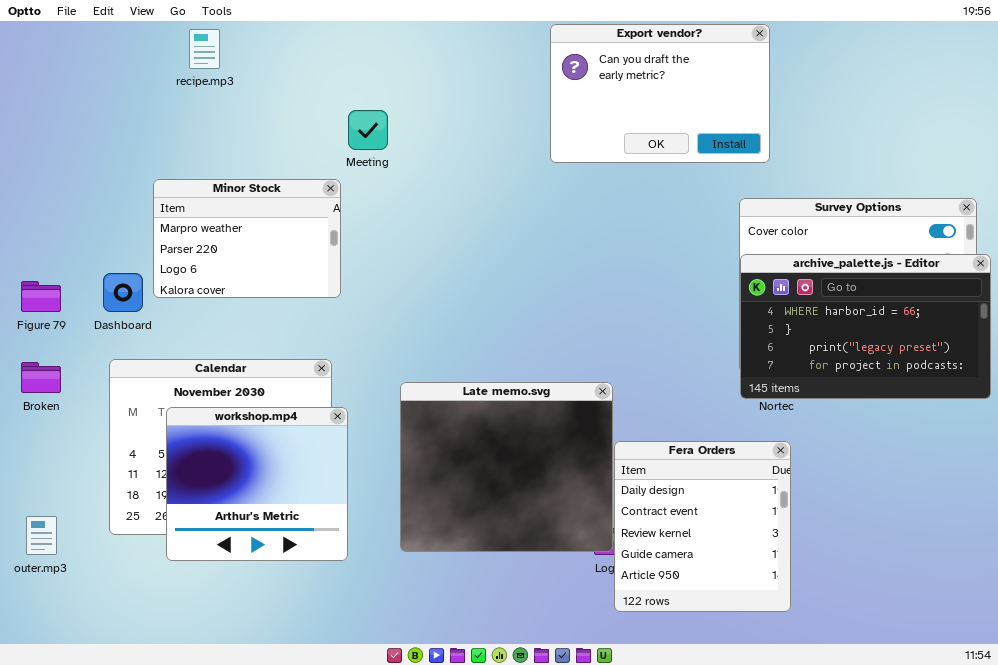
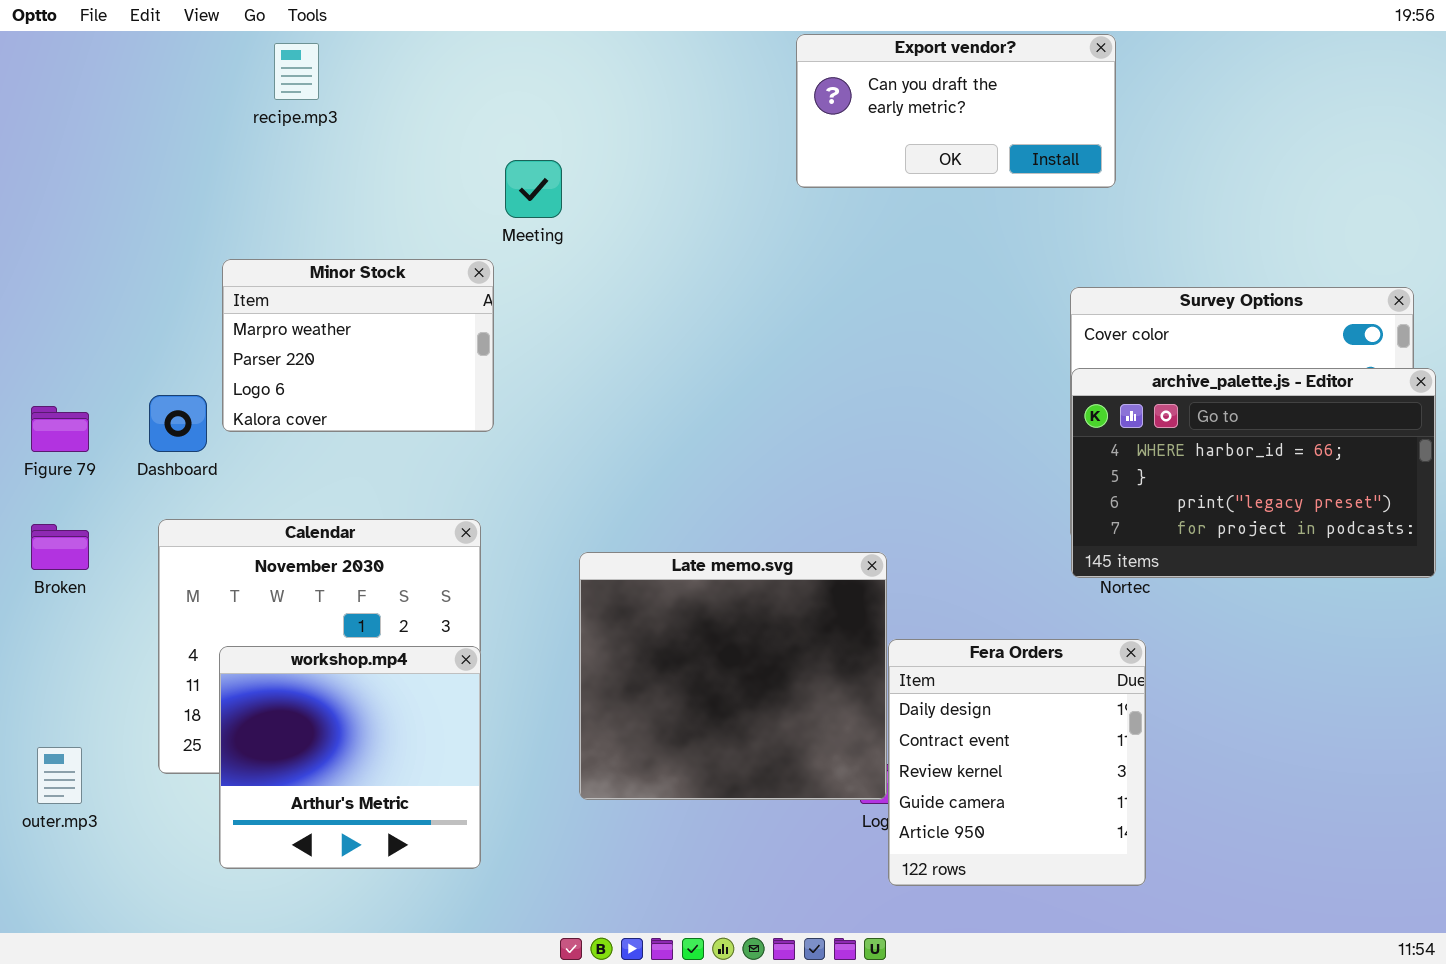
Export vendor?: [550,24,770,163] -> [796,34,1116,188], resized
workshop.mp4: [166,407,348,561] -> [219,646,481,869], moved

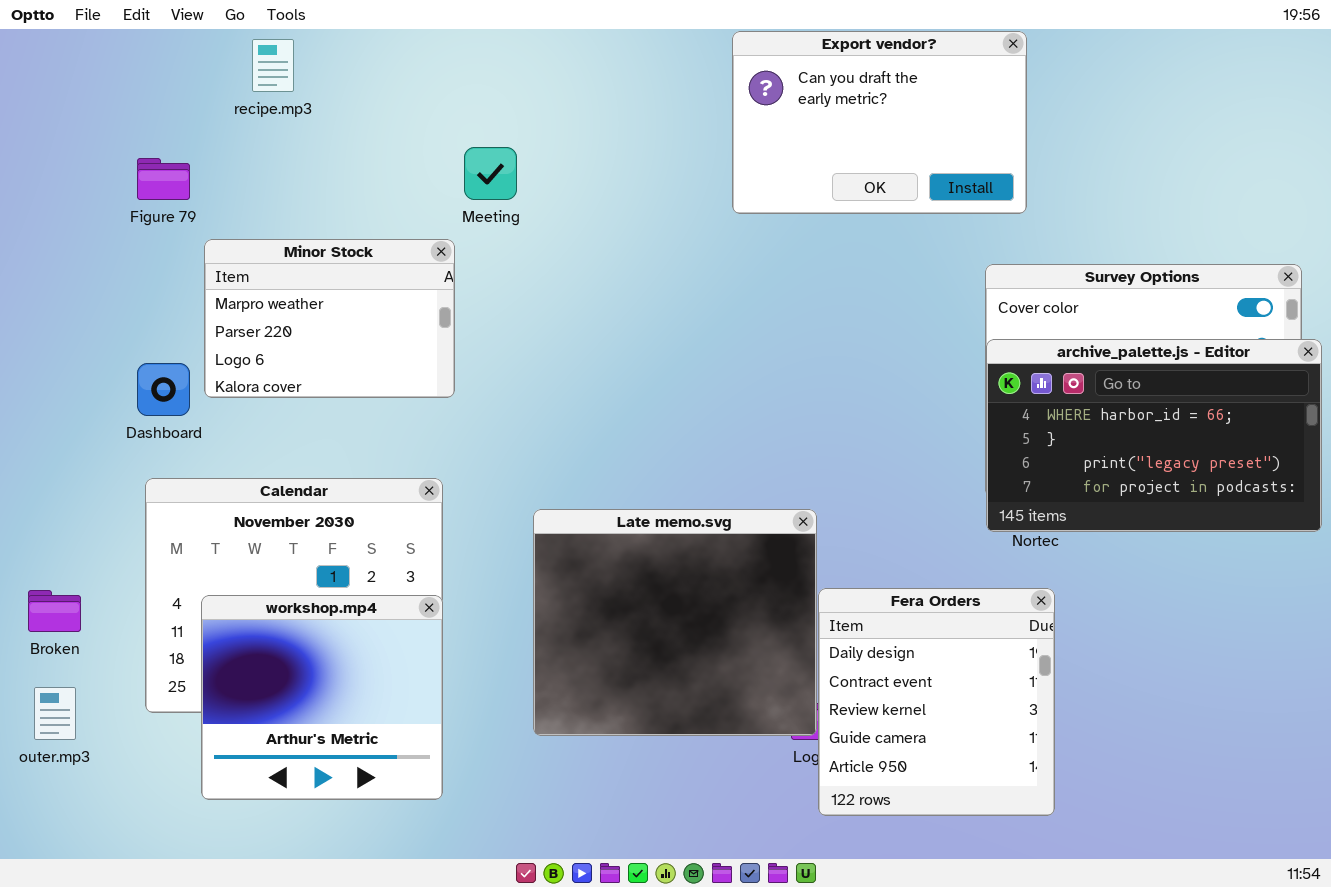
Export vendor?: [796,34,1116,188] -> [732,31,1027,214], resized
Figure 79: [31,406,89,452] -> [137,158,190,200], moved
Broken: [31,524,89,570] -> [28,590,81,632], moved

